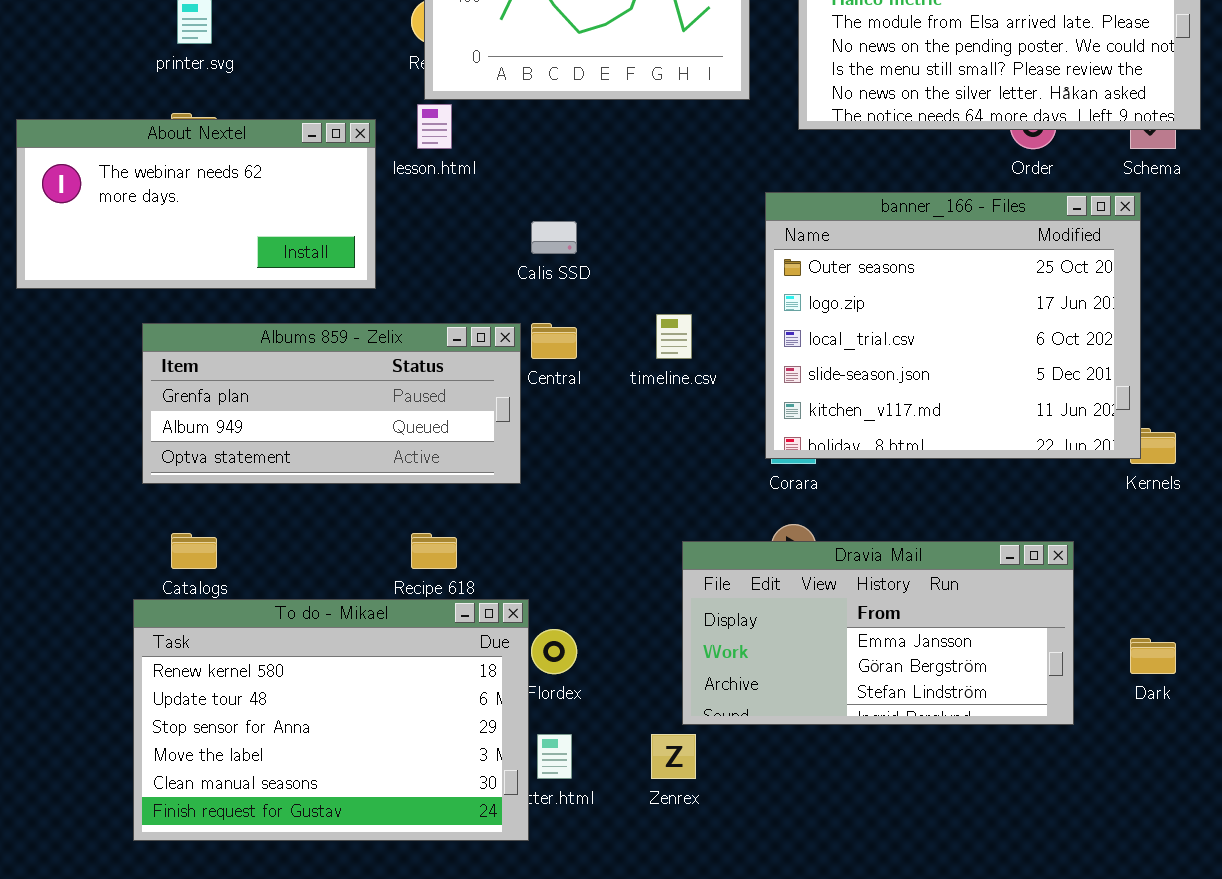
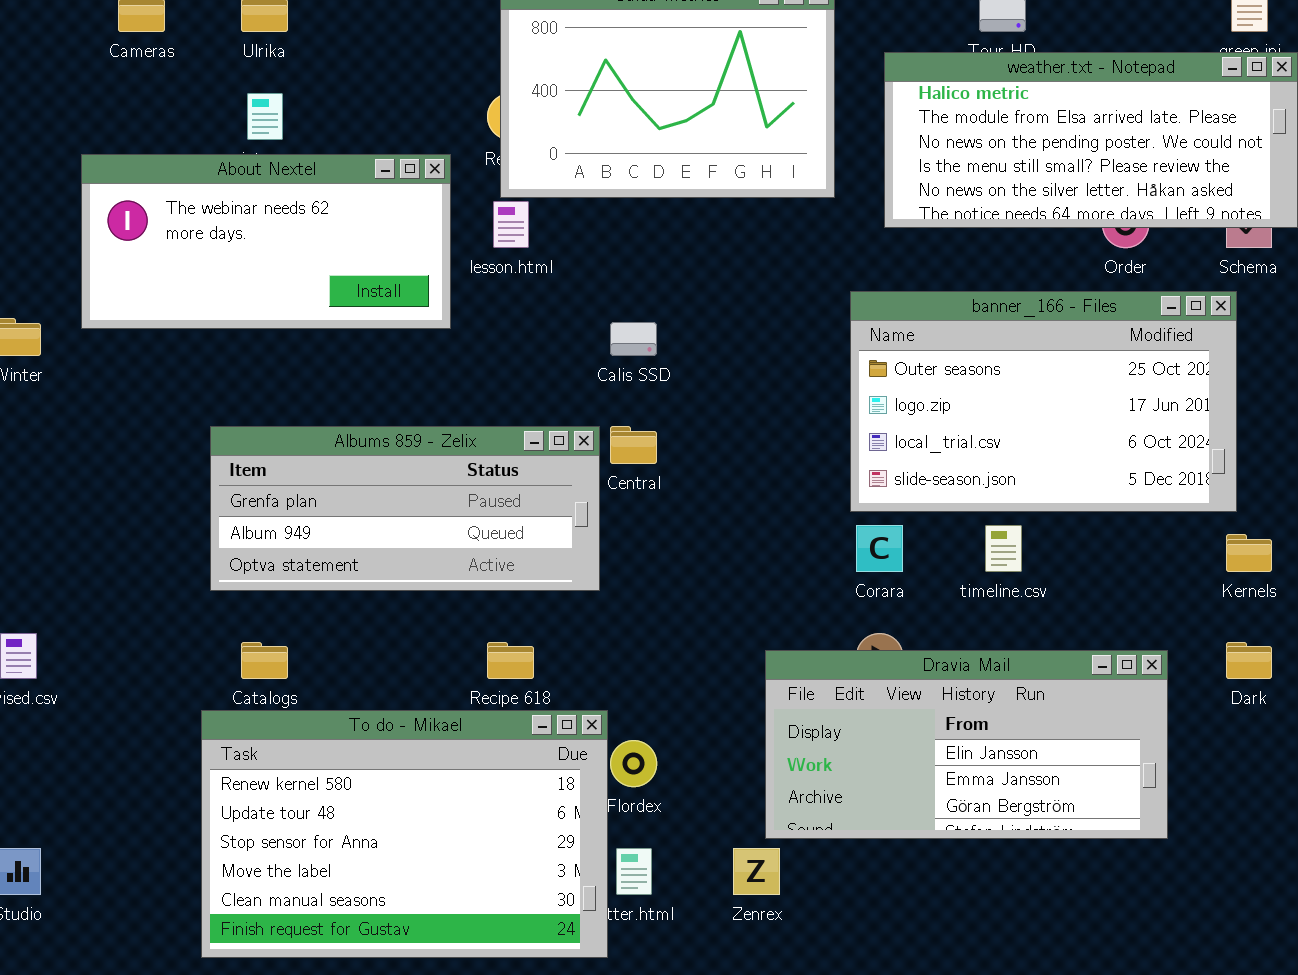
About Nextel: [16,119,376,289] -> [81,154,451,329], moved
banner_166 - Files: [765,192,1141,459] -> [850,291,1237,512], resized
timeline.csv: [656,314,692,359] -> [985,525,1022,572], moved
Dravia Mail: [682,541,1074,725] -> [765,650,1168,839], scrolled up 1 row
Dark: [1130,638,1176,674] -> [1226,642,1272,679], moved

